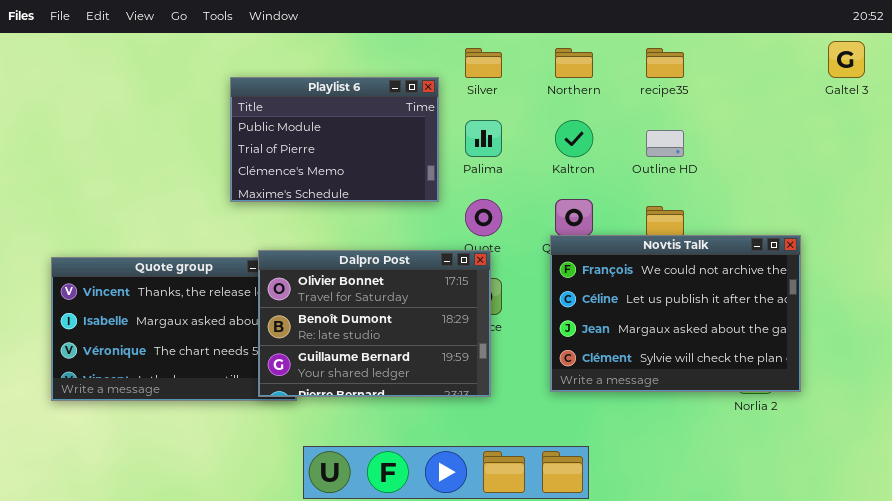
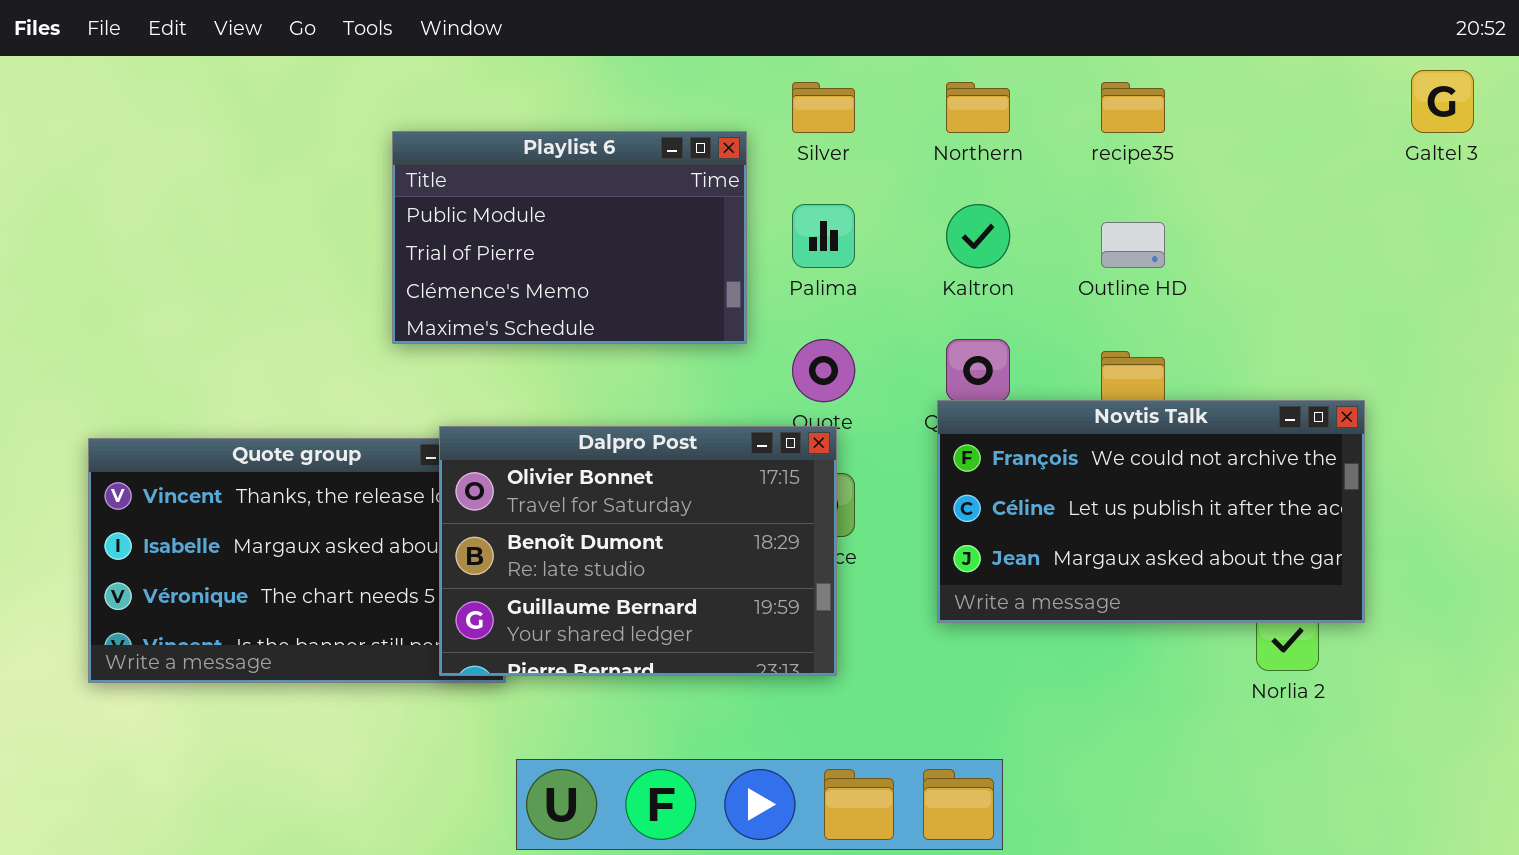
Novtis Talk: [550,235,801,392] -> [937,400,1365,623], resized

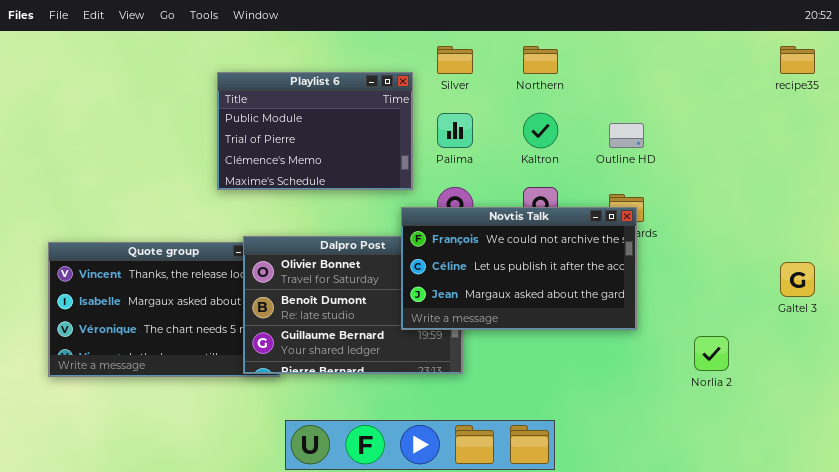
Galtel 3: [1411,70,1474,133] -> [780,262,815,297], moved
recipe35: [1101,82,1165,133] -> [780,46,815,74], moved
Novtis Talk: [937,400,1365,623] -> [401,207,637,330], moved

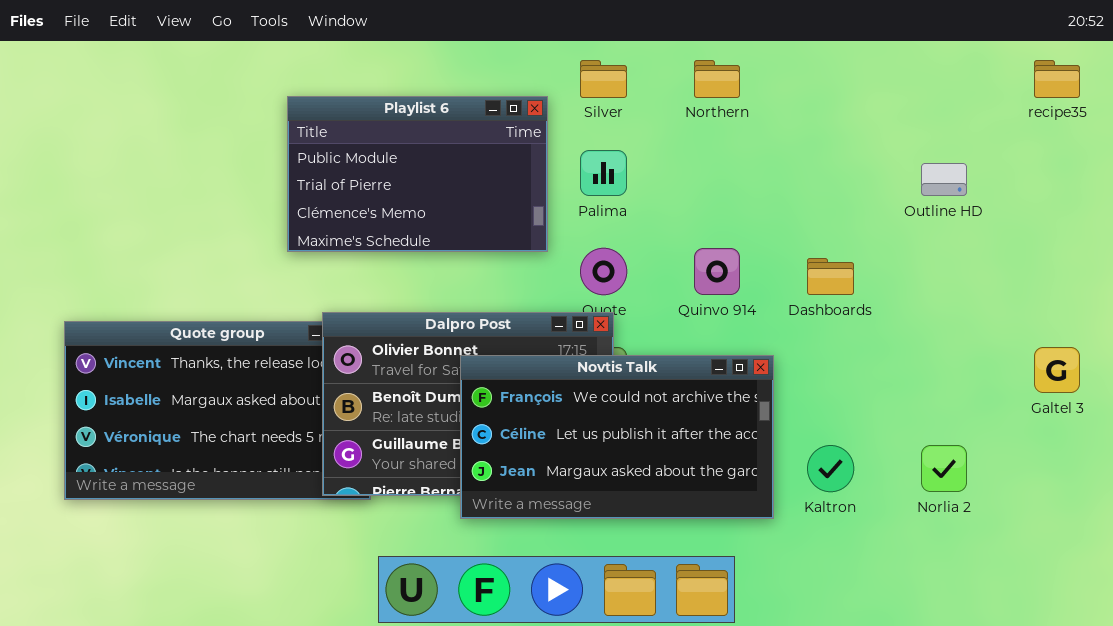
Kaltron: [523,113,558,148] -> [807,445,854,492], moved
Outline HD: [609,123,644,148] -> [921,163,967,196], moved
Novtis Talk: [401,207,637,330] -> [460,355,774,519], moved

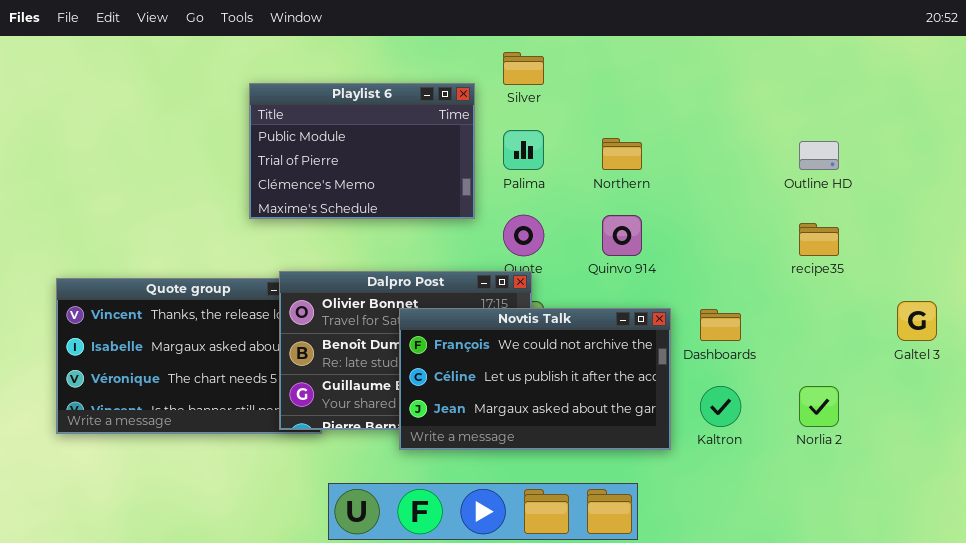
Northern: [694,60,740,98] -> [602,138,642,170], moved
recipe35: [1034,60,1080,98] -> [799,223,839,256], moved
Dashboards: [807,258,854,295] -> [700,309,741,341], moved

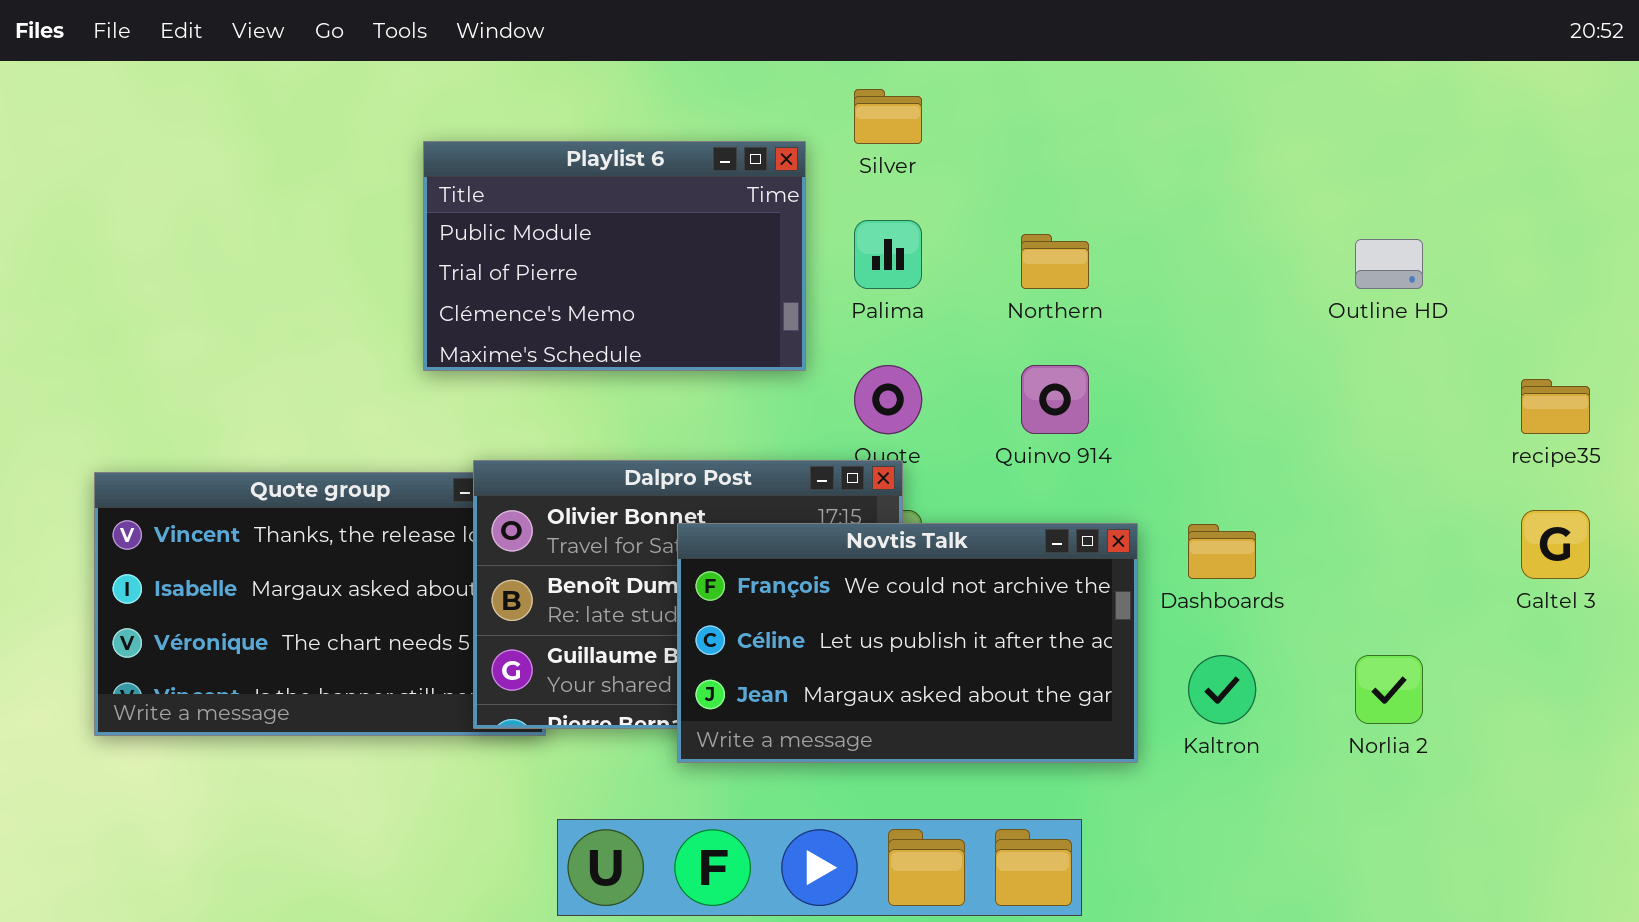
recipe35: [799,223,839,256] -> [1521,379,1590,434], moved

